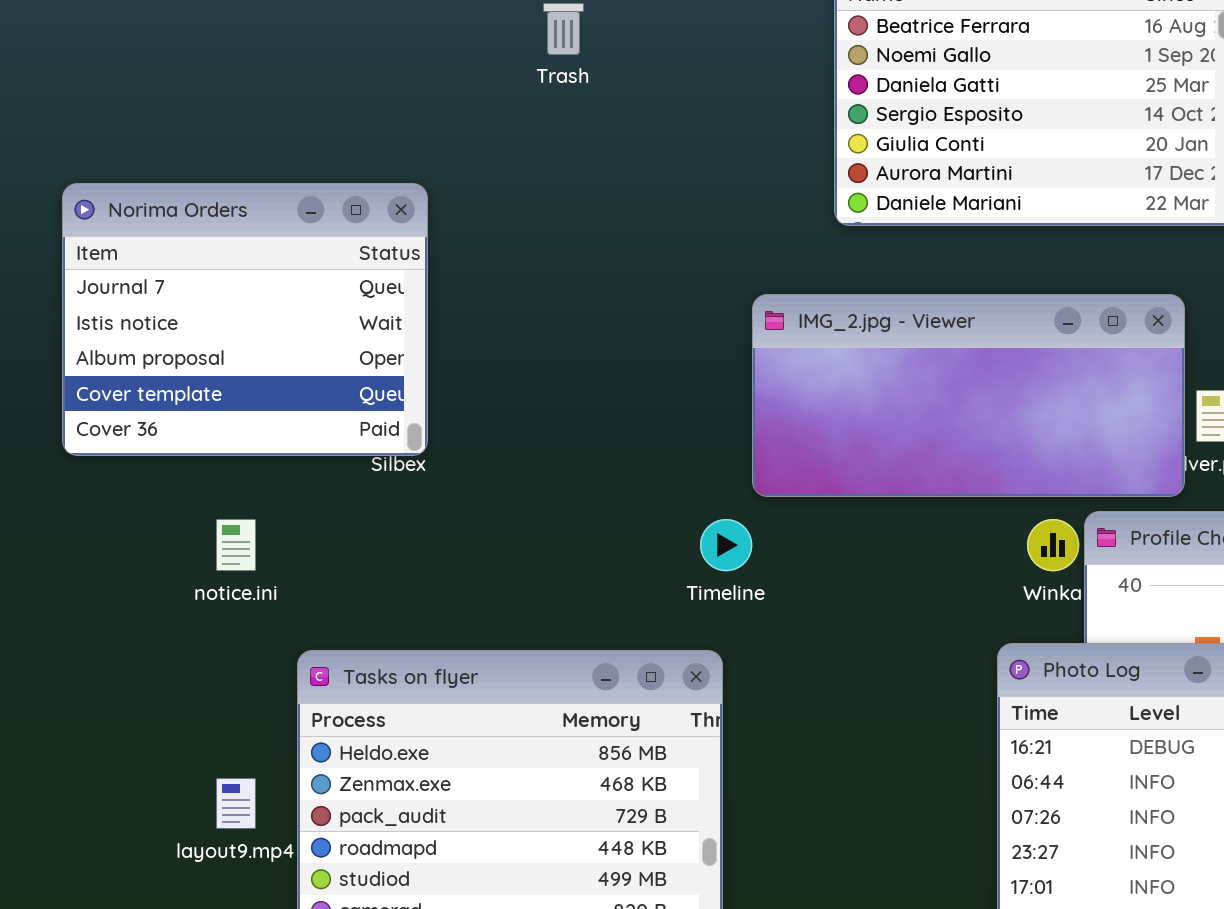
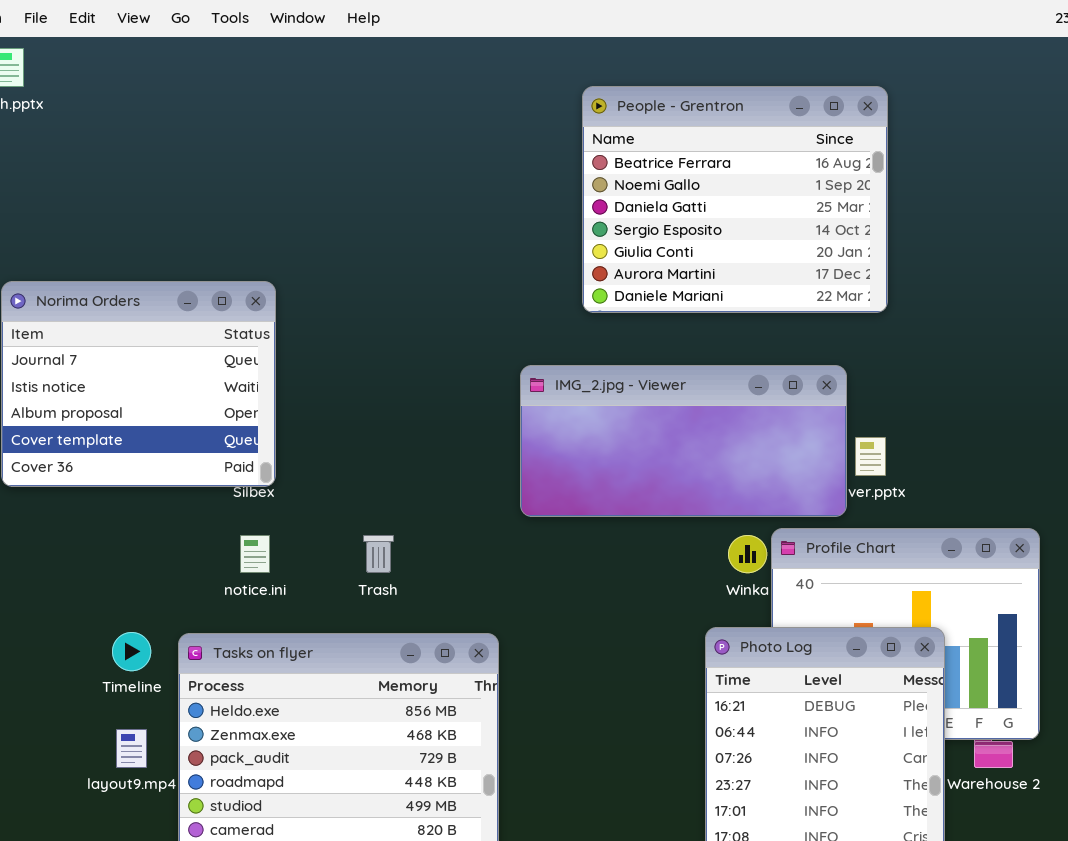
Trash: [543,3,584,55] -> [363,535,394,573], moved
notice.ini: [216,519,256,571] -> [240,535,270,573], moved
Timeline: [700,519,752,571] -> [112,632,151,671], moved

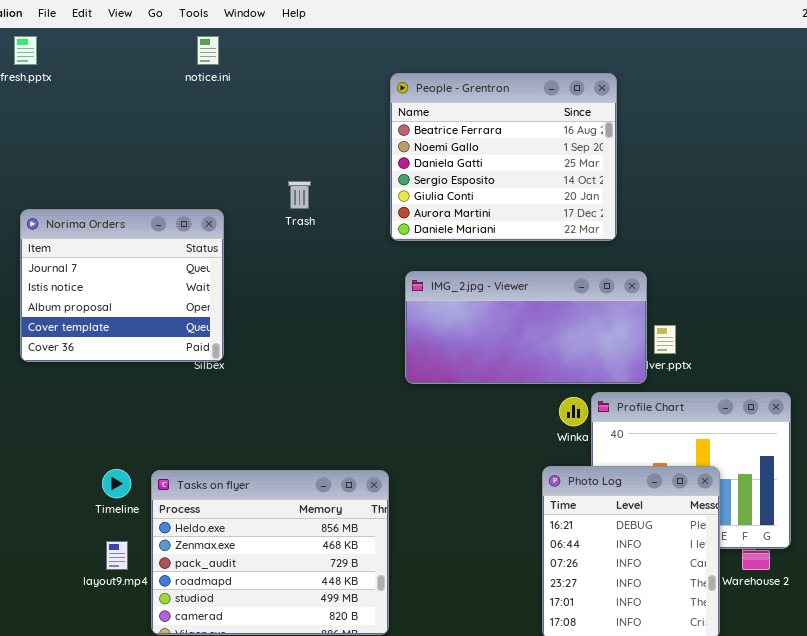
People - Grentron: [582,86,888,313] -> [390,73,617,241], moved
notice.ini: [240,535,270,573] -> [197,36,219,65], moved
Trash: [363,535,394,573] -> [288,181,311,209], moved

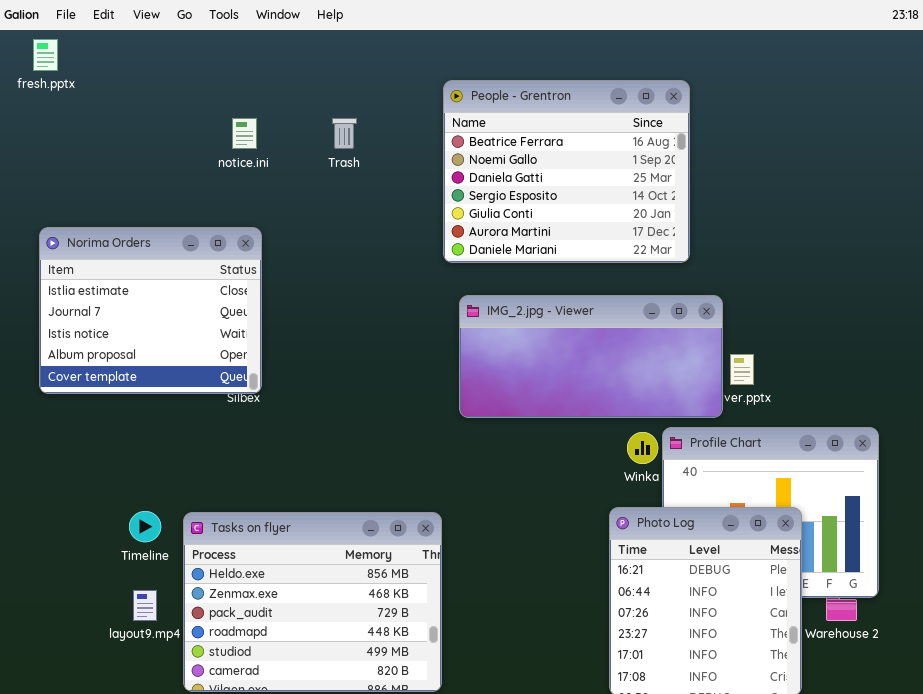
notice.ini: [197,36,219,65] -> [232,118,257,149], moved
Trash: [288,181,311,209] -> [332,118,357,149], moved
Norima Orders: [20,209,224,362] -> [39,227,262,394], scrolled up 1 row

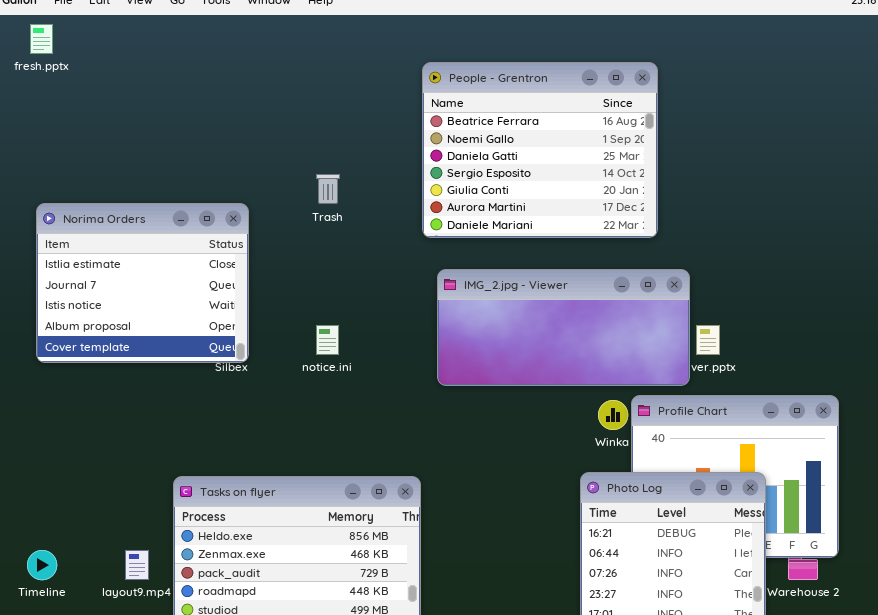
notice.ini: [232,118,257,149] -> [316,325,339,355], moved
Trash: [332,118,357,149] -> [316,174,340,204], moved
Timeline: [129,511,161,542] -> [27,550,57,580], moved

